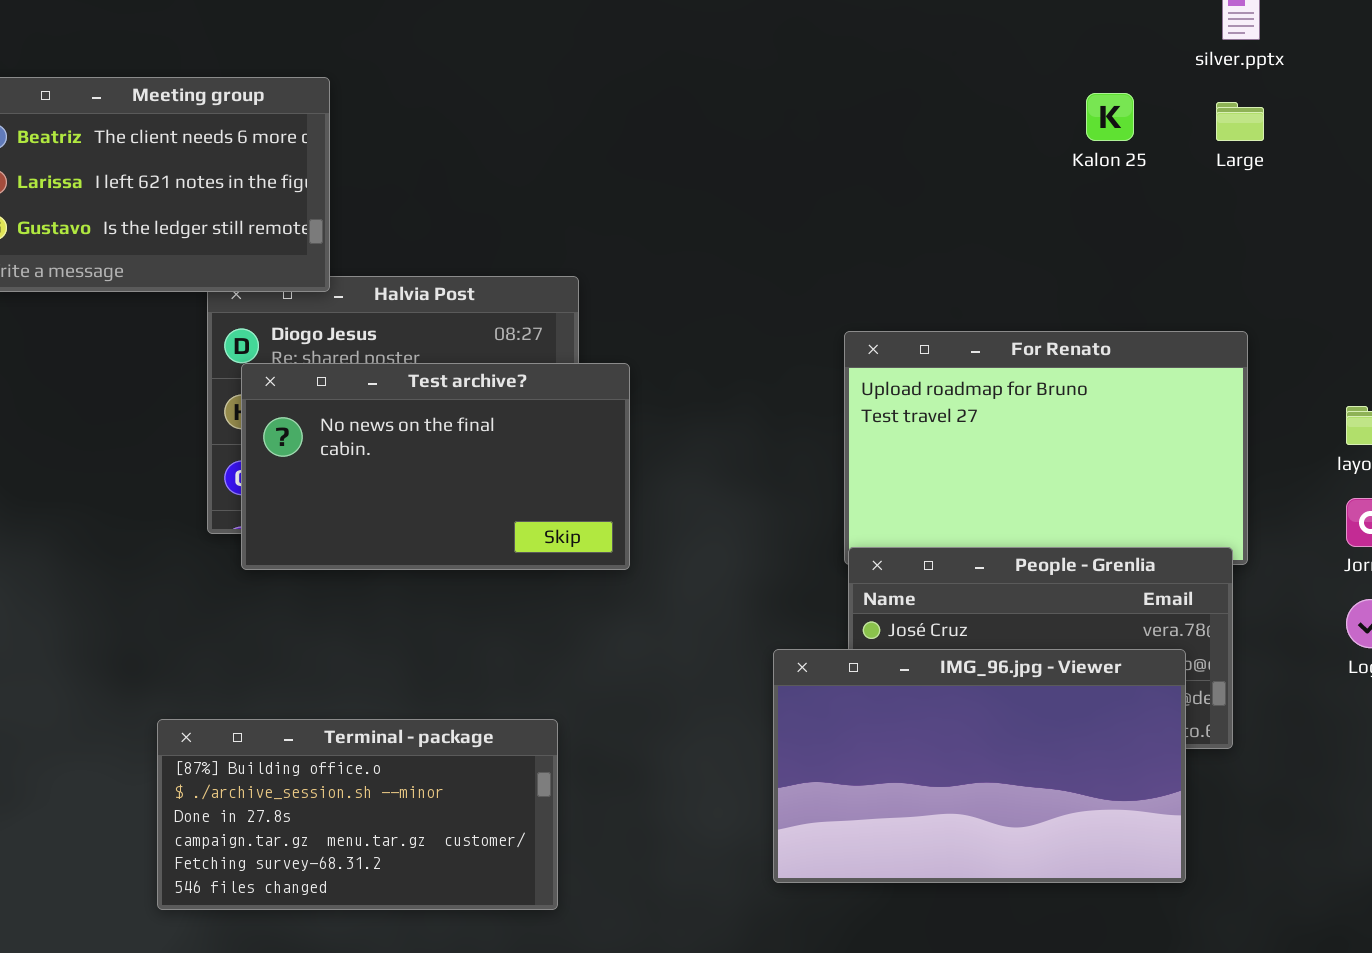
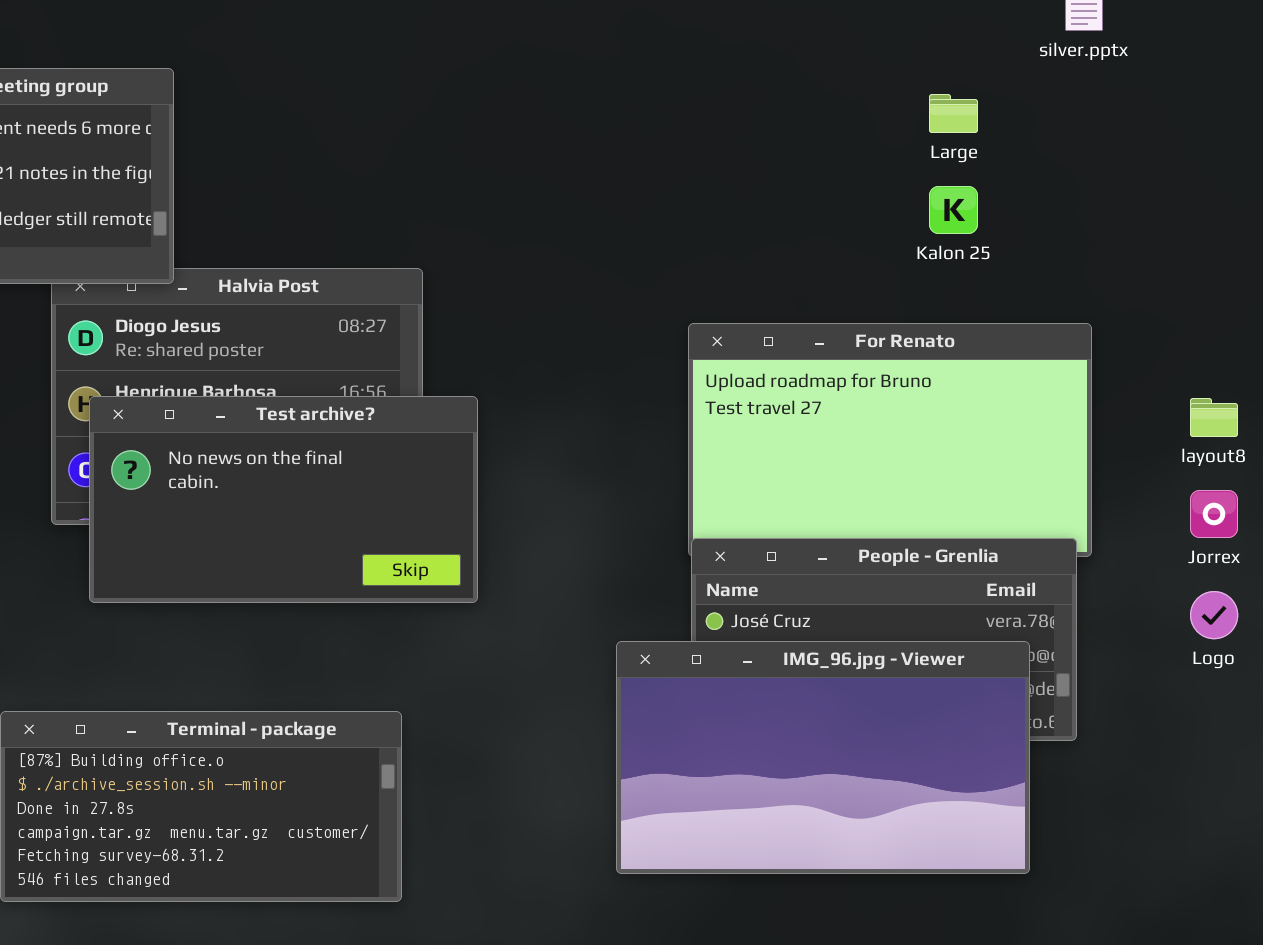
Kalon 25: [1086,93,1134,141] -> [929,186,978,234], moved
Large: [1216,102,1264,141] -> [929,94,978,133], moved
Test archive?: [241,363,630,570] -> [89,396,478,603], moved

